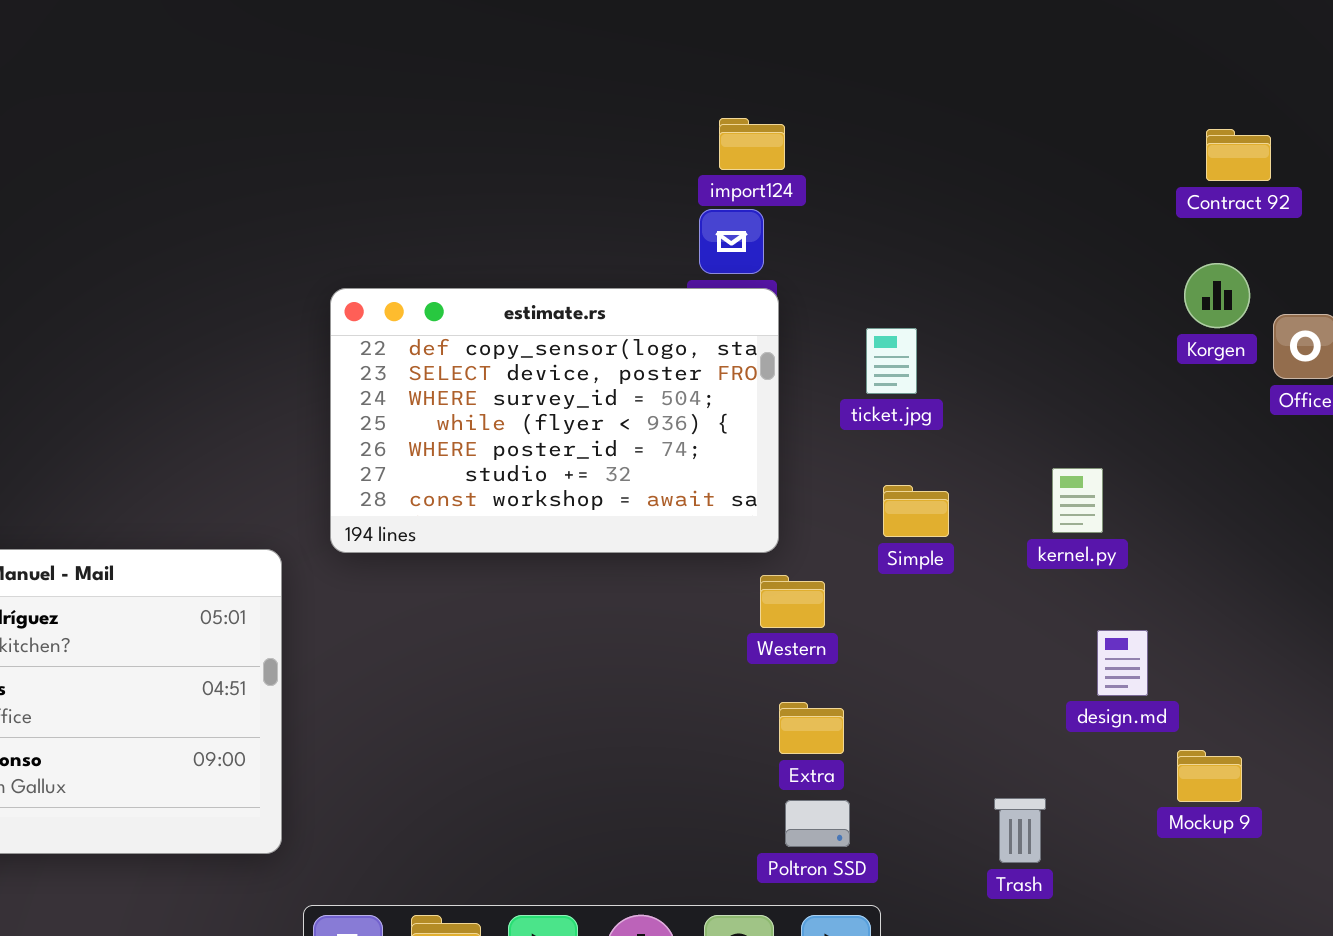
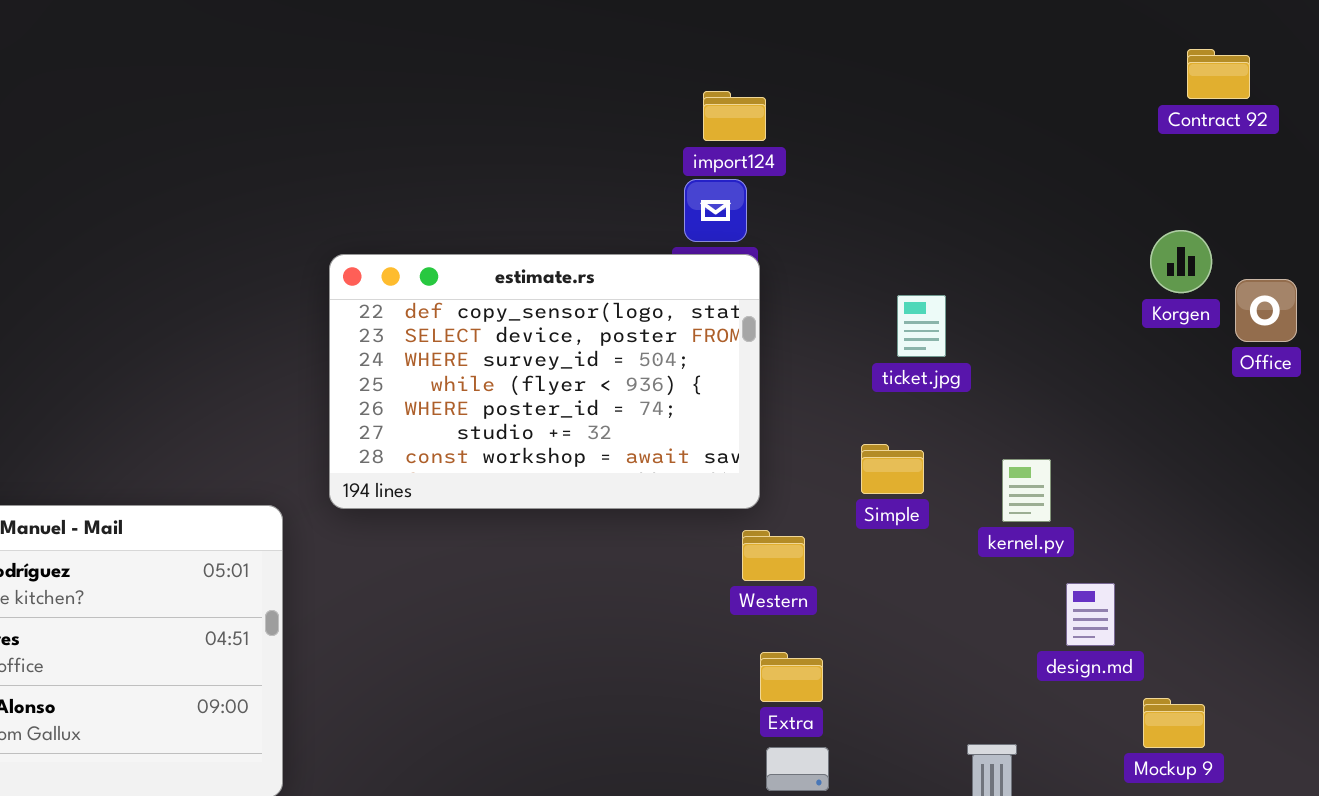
Contract 92: [1206,129,1271,181] -> [1187,49,1250,99], moved
ticket.jpg: [866,328,917,394] -> [897,295,946,357], moved
kernel.py: [1052,468,1103,533] -> [1002,459,1051,522], moved

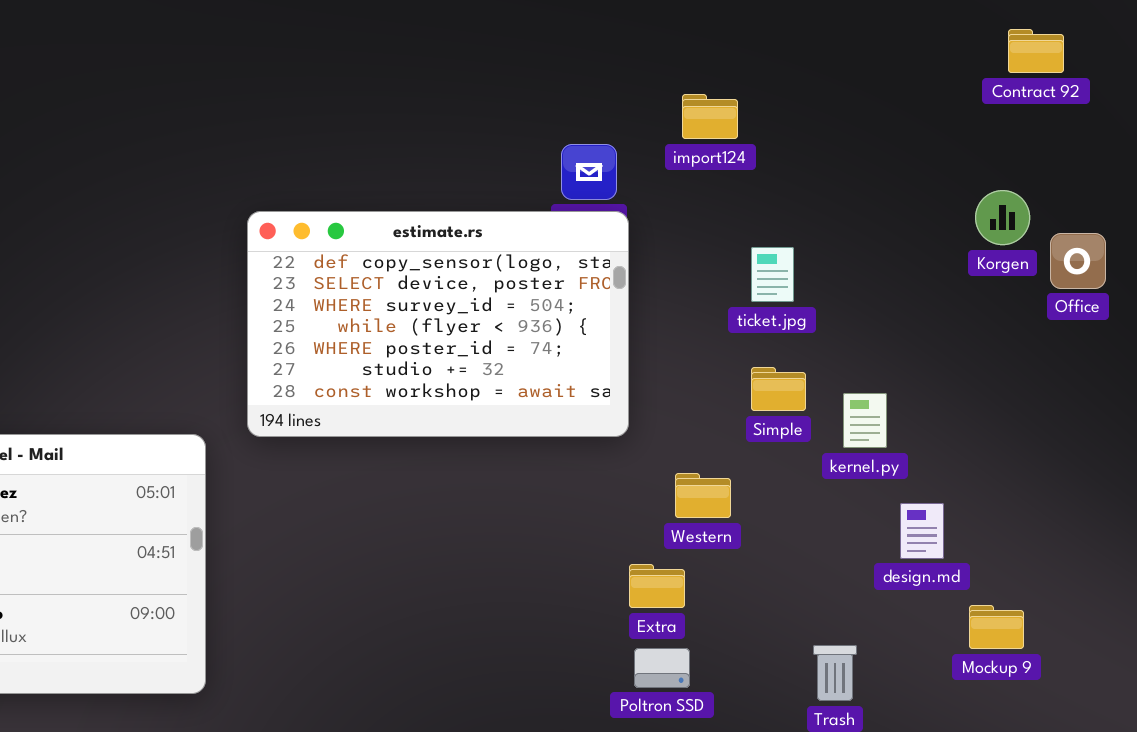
import124: [703,91,766,141] -> [682,94,738,139], moved
Simple: [861,444,924,494] -> [751,367,806,411], moved
Western: [742,530,805,581] -> [675,473,731,518], moved

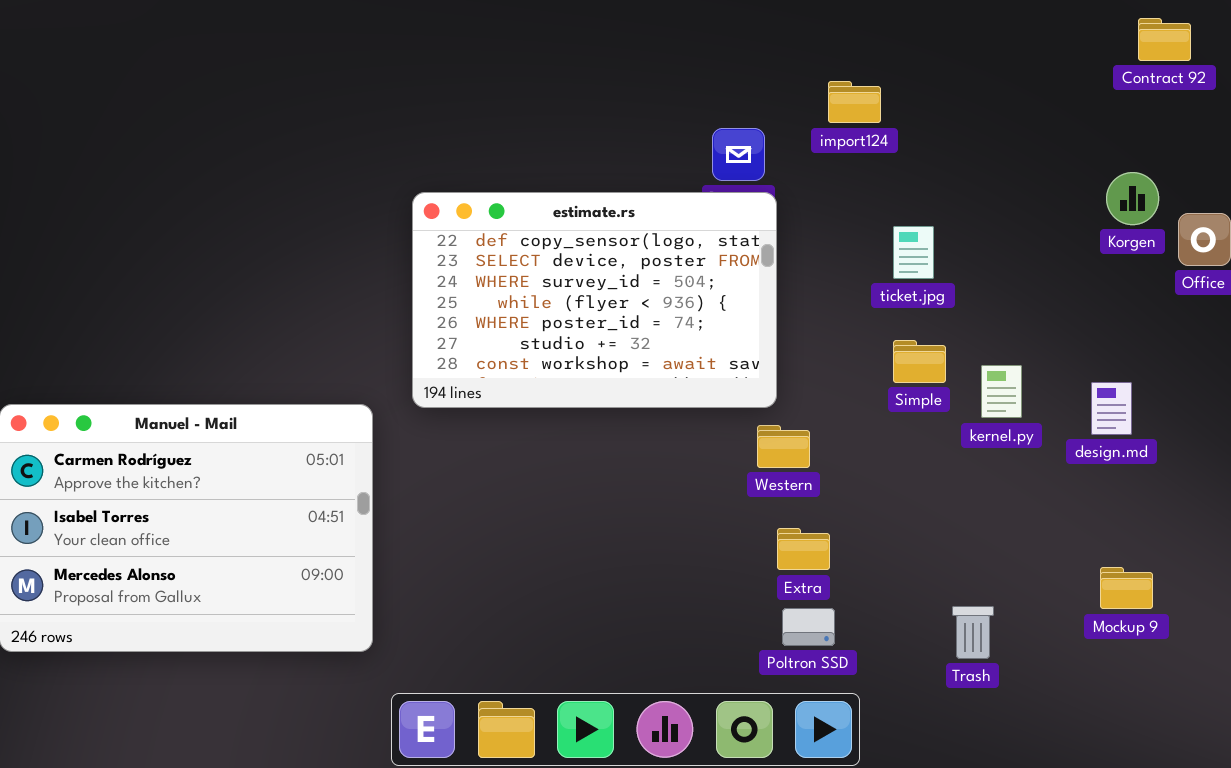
Western: [675,473,731,518] -> [757,425,810,468], moved
design.md: [900,503,944,559] -> [1091,382,1132,435], moved

